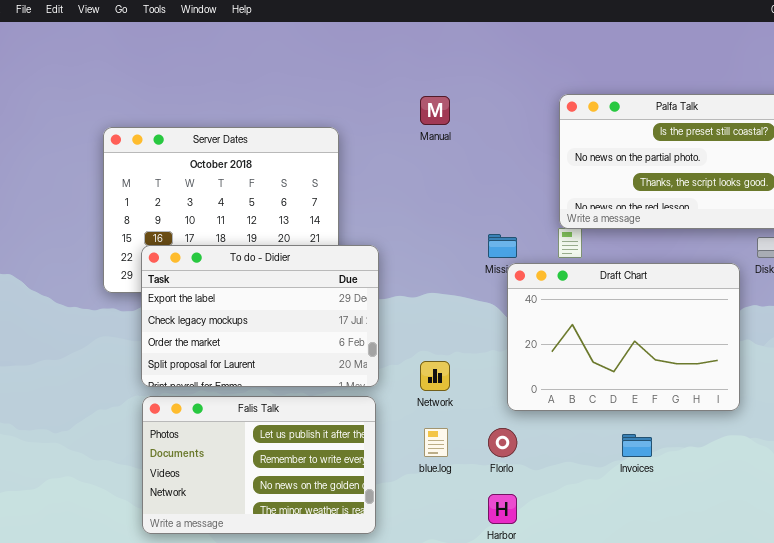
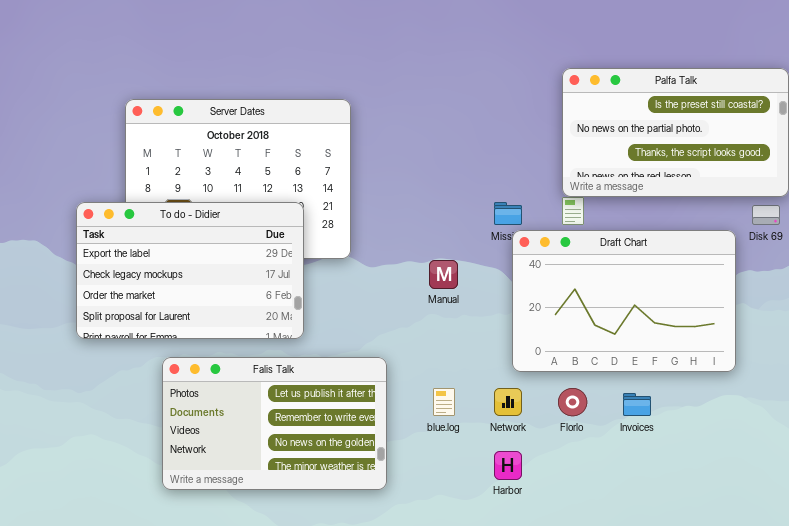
Manual: [420,96,450,125] -> [429,260,458,289], moved
To do - Didier: [141,245,379,387] -> [76,202,304,339], moved
Network: [420,361,450,391] -> [494,388,522,416], moved
Florlo: [488,428,517,457] -> [558,388,587,416], moved

